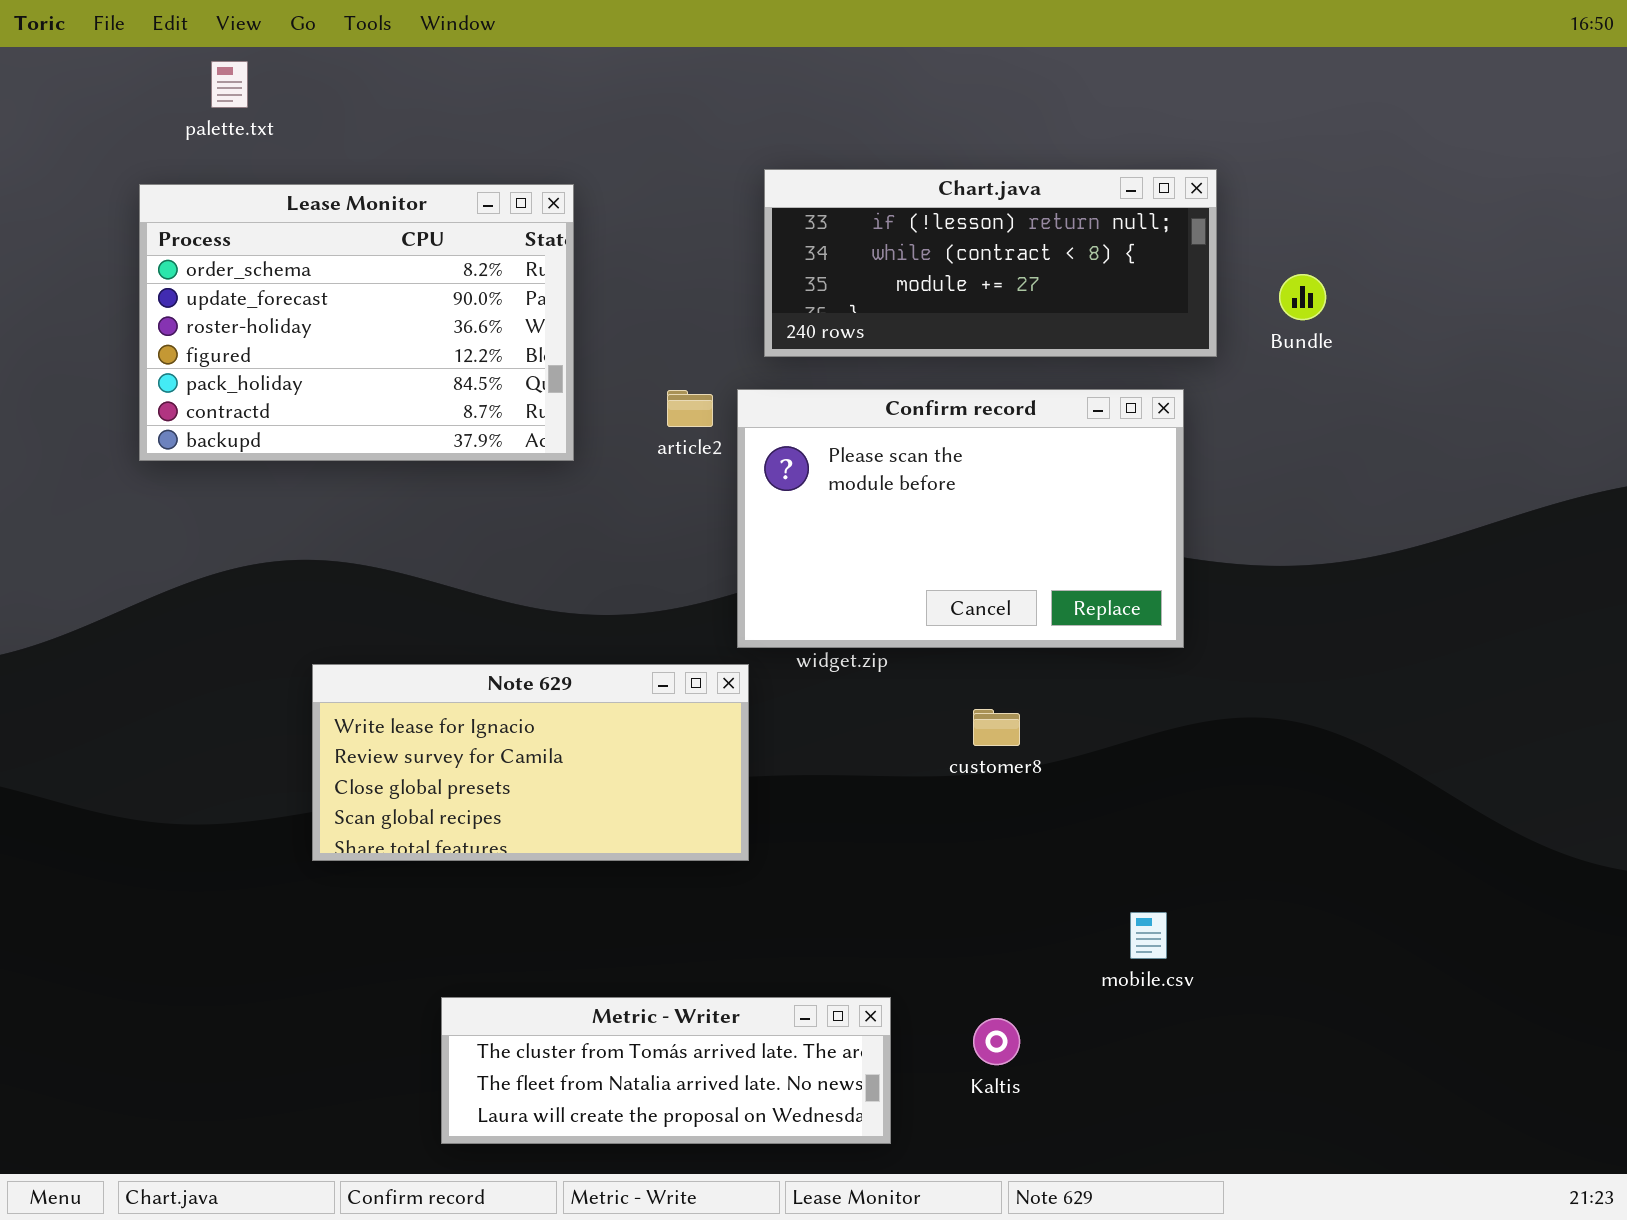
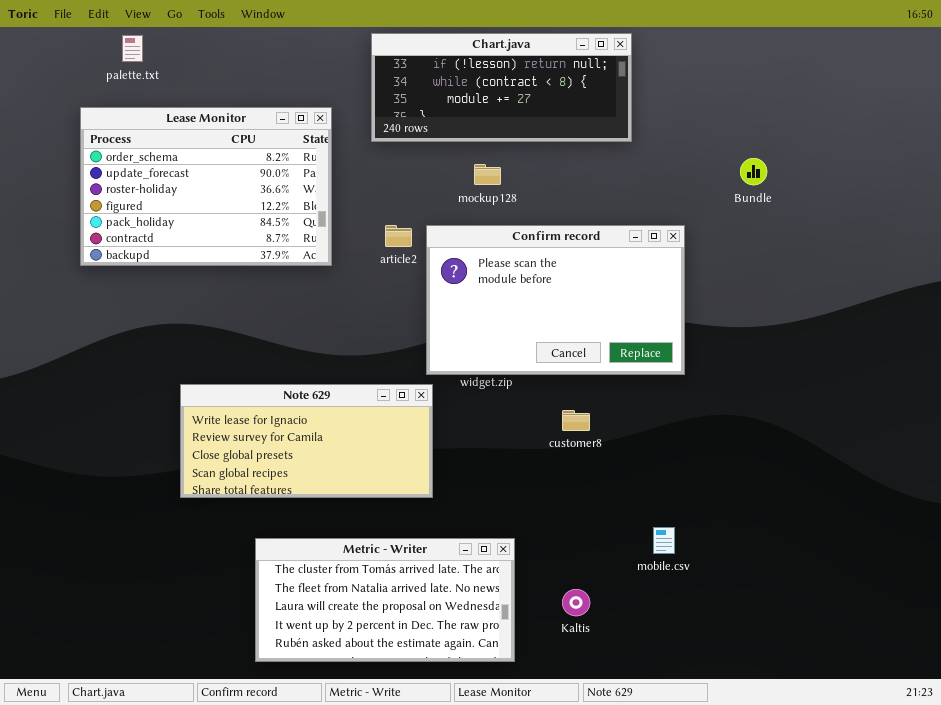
Chart.java: [764,169,1217,357] -> [371,33,632,142], moved
Metric - Writer: [441,997,891,1144] -> [255,538,515,662], resized

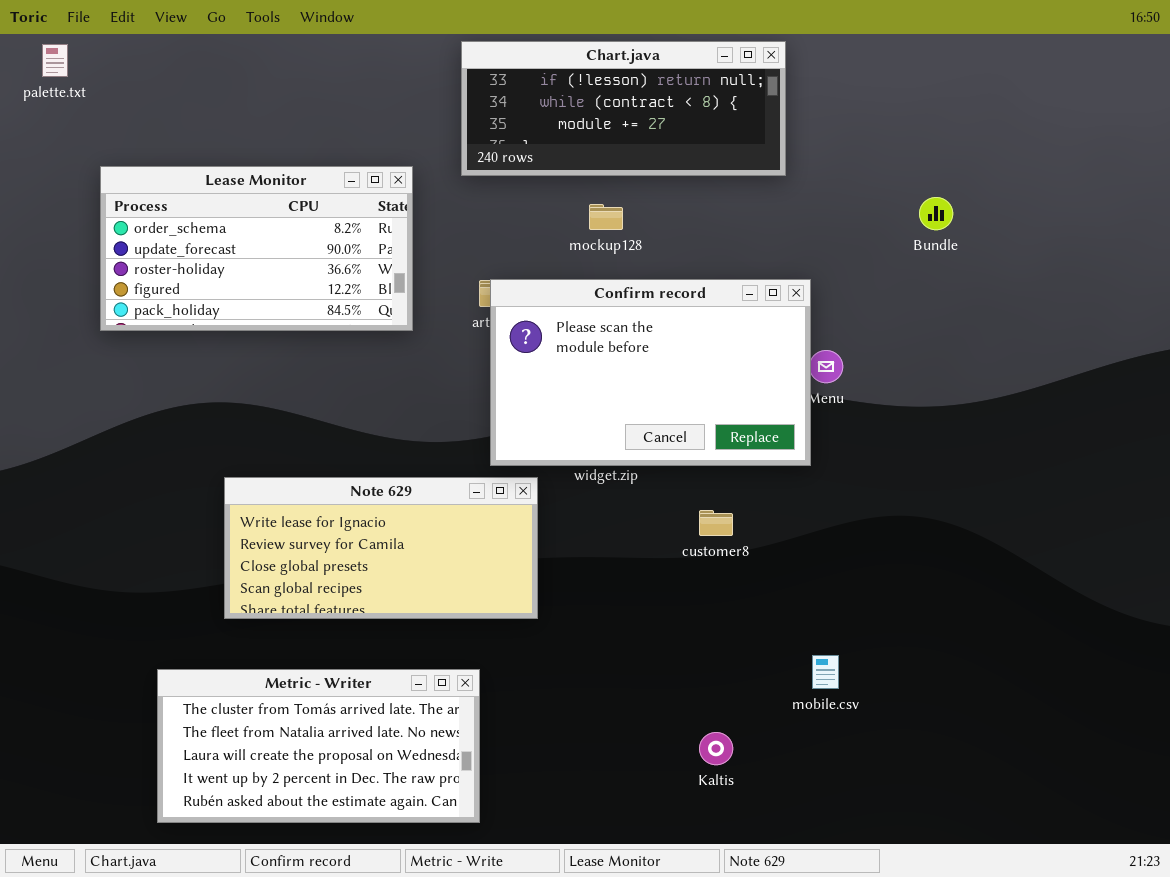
palette.txt: [122,35,143,62] -> [42,44,68,77], moved
Lease Monitor: [80,107,332,266] -> [100,166,413,331], resized
Confirm record: [426,225,685,375] -> [490,279,811,466], moved
Metric - Writer: [255,538,515,662] -> [157,669,480,823], moved

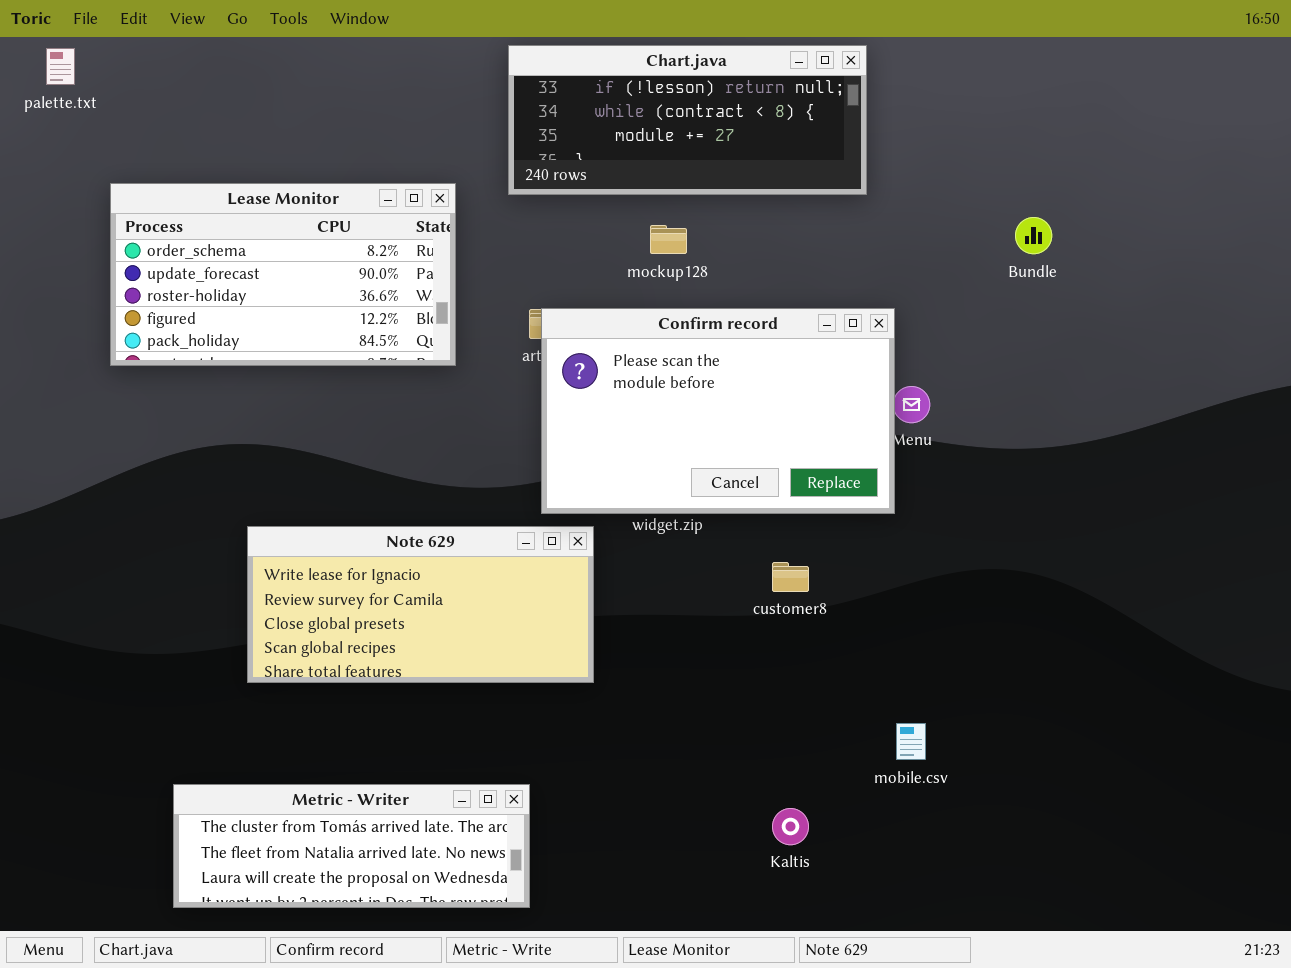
Metric - Writer: [157,669,480,823] -> [173,784,530,908], resized

